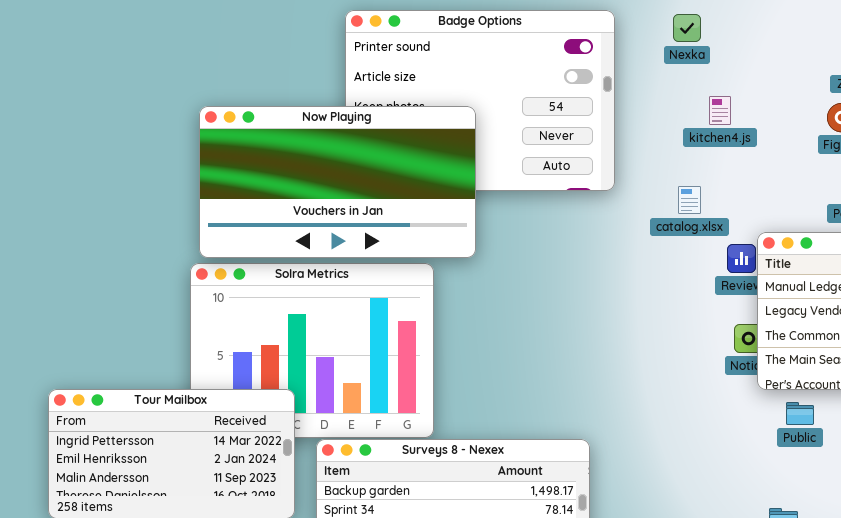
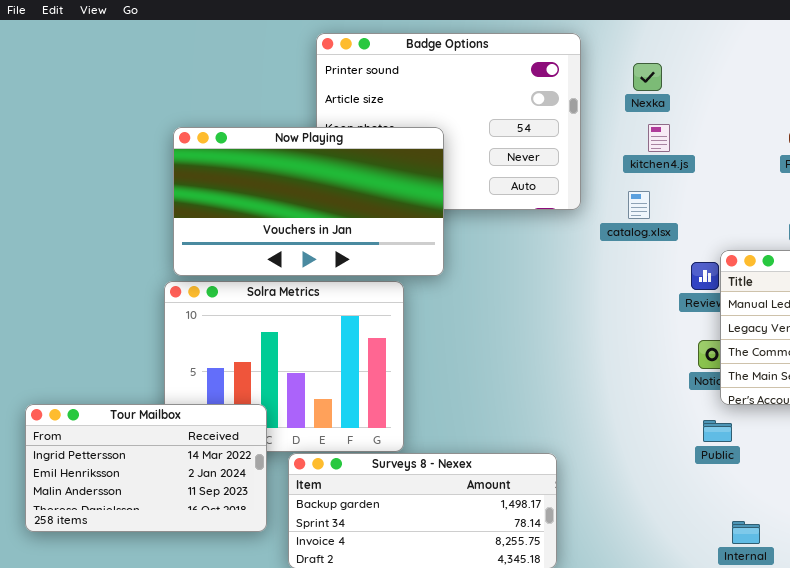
Nexka: [673,14,701,42] -> [633,63,662,91], moved
kitchen4.js: [709,96,731,125] -> [648,124,670,152], moved
catalog.xlsx: [678,186,701,214] -> [628,191,650,219], moved
Public: [786,402,814,425] -> [703,420,732,442], moved

